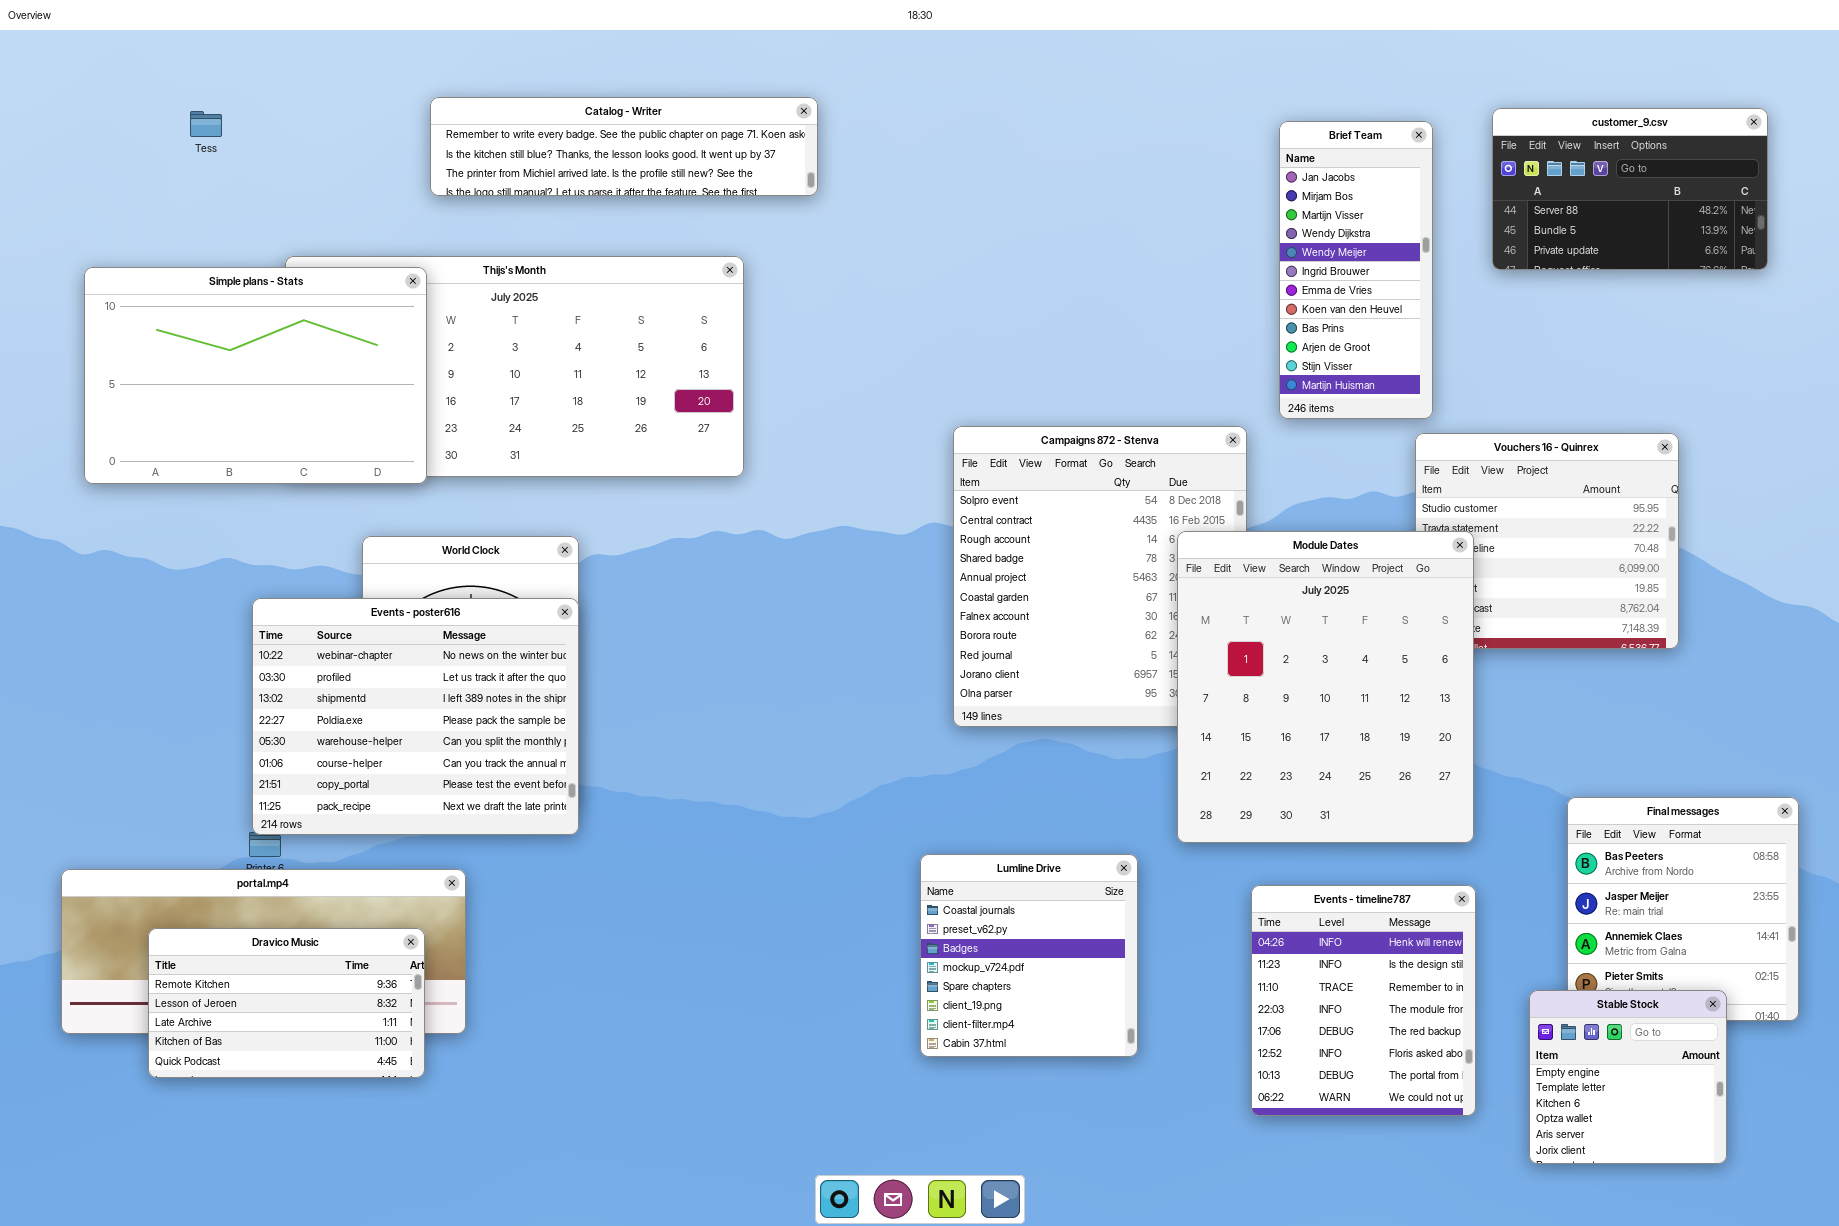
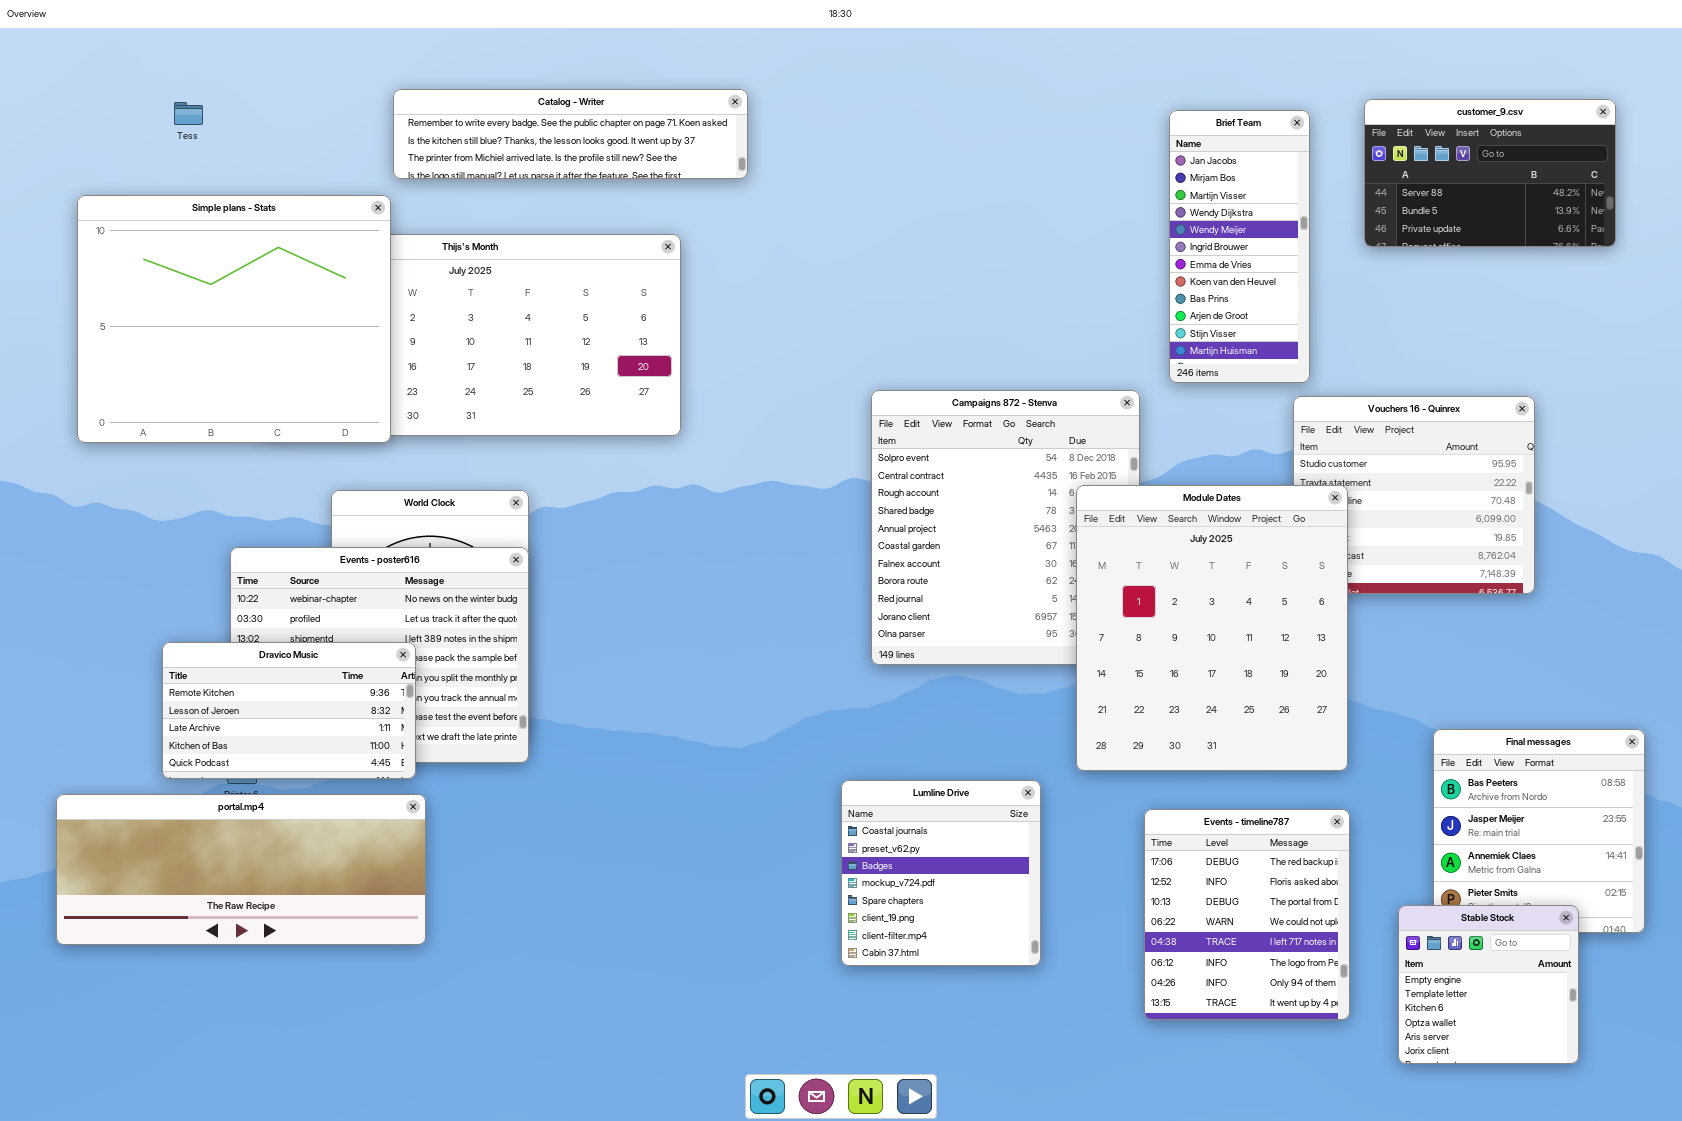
Simple plans - Stats: [84,267,427,484] -> [77,195,391,443], resized
Events - timeline787: [1251,885,1476,1116] -> [1144,809,1350,1020], scrolled down 4 rows
Dravico Music: [148,928,425,1078] -> [162,642,416,779], moved

